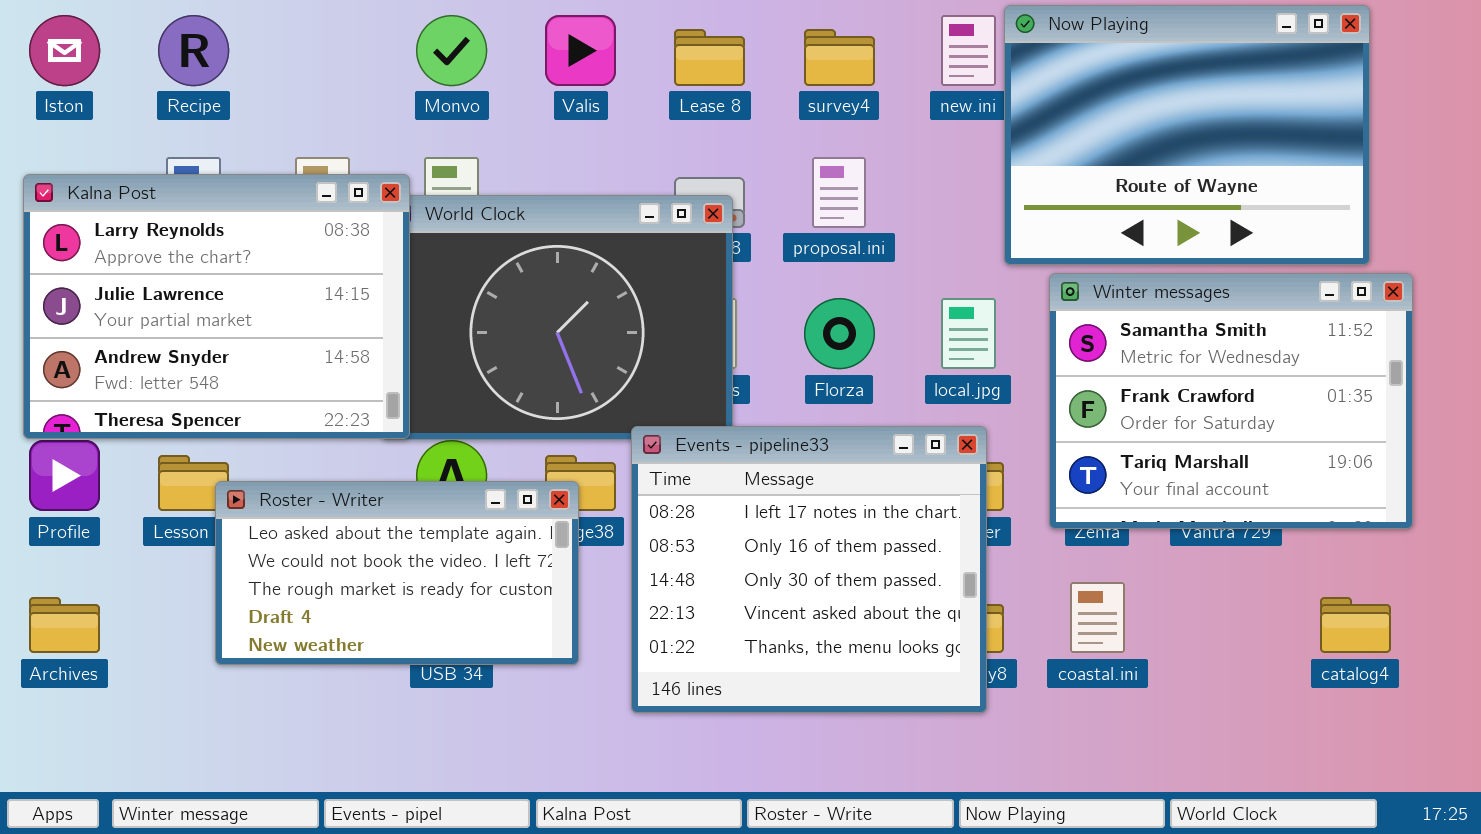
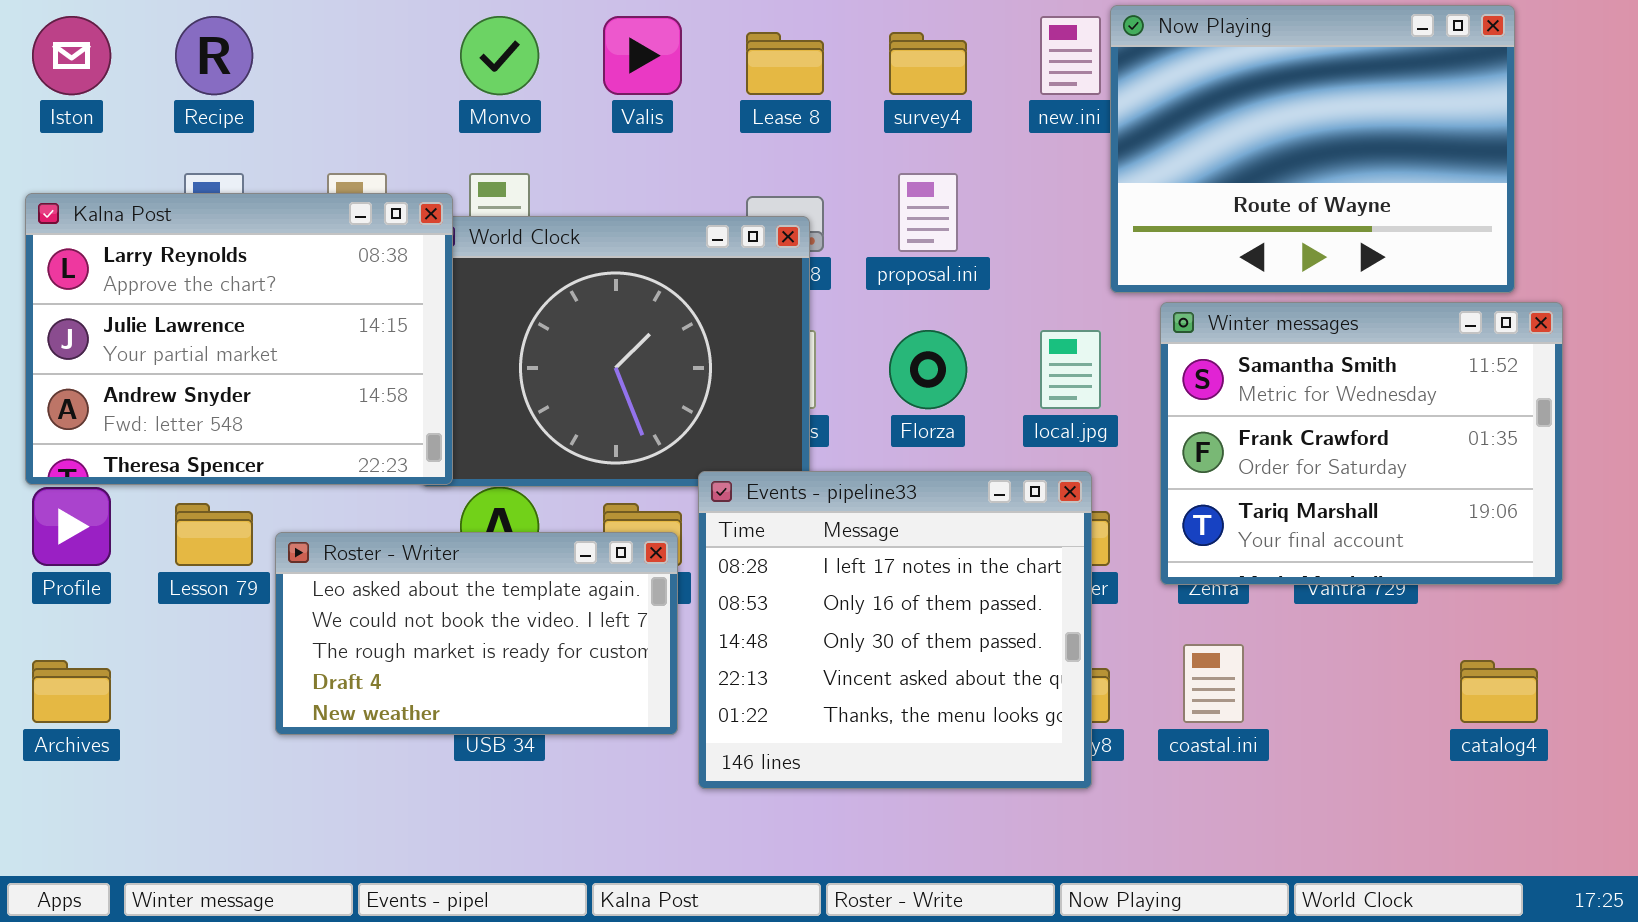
Roster - Writer: [215,481,579,665] -> [275,532,678,735], moved

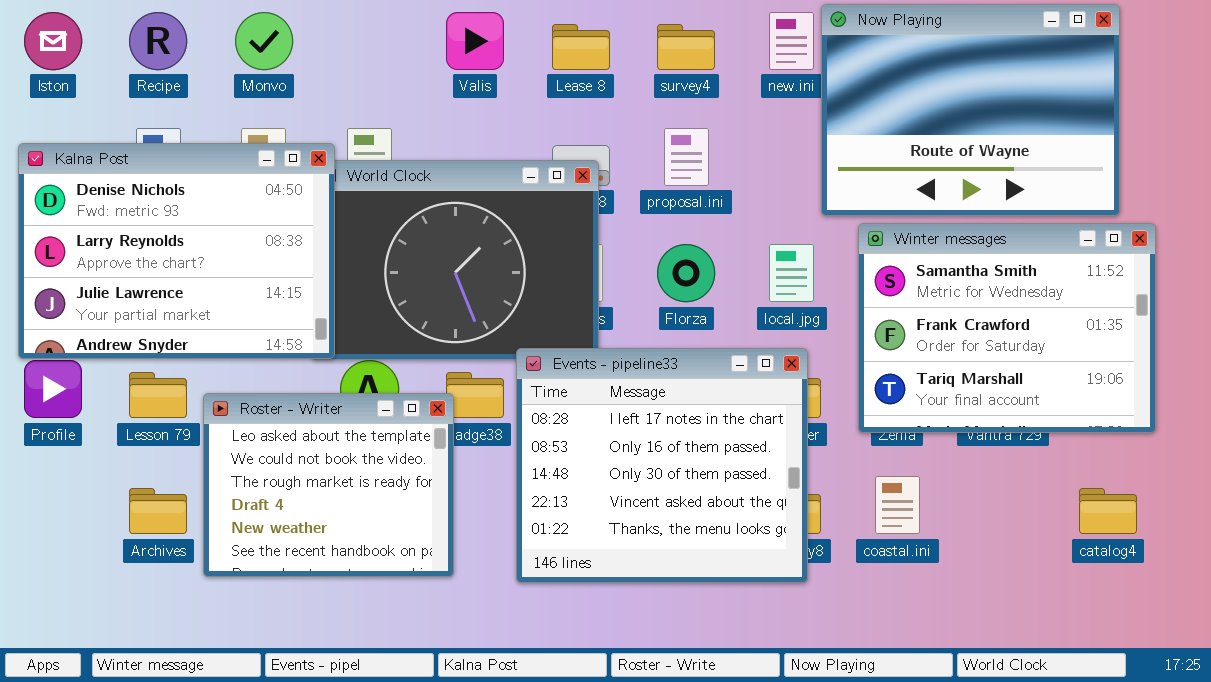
Monvo: [460,16,539,95] -> [235,12,293,70], moved
Kalna Post: [25,193,453,485] -> [18,143,335,359], scrolled up 1 row
Roster - Writer: [275,532,678,735] -> [203,393,454,577], resized
Archives: [32,660,111,723] -> [129,488,187,534], moved

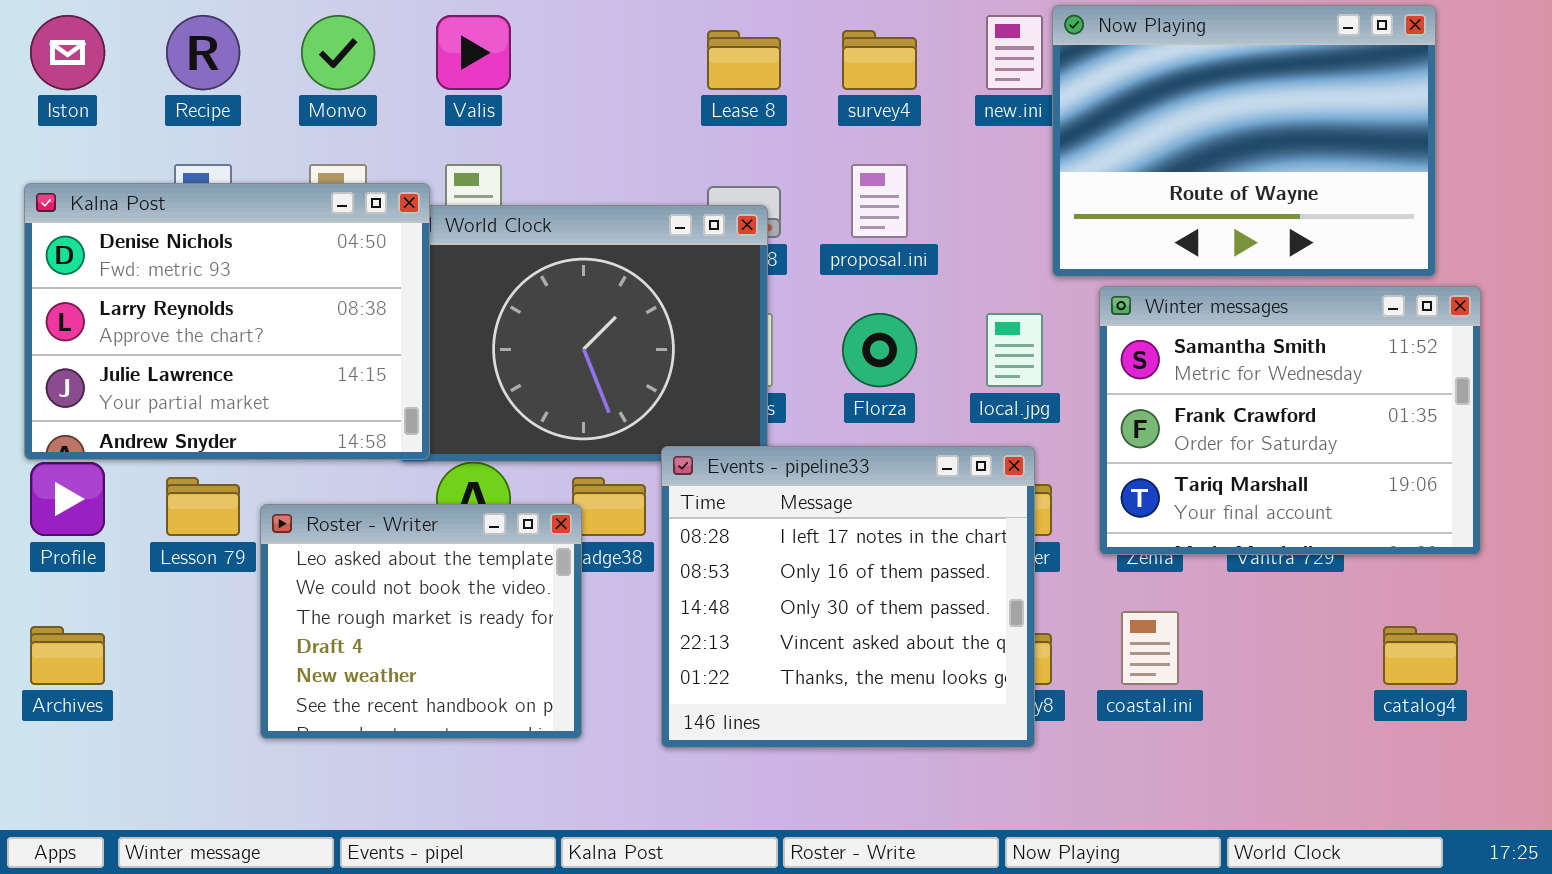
Valis: [446,12,504,70] -> [436,15,511,90], moved
Archives: [129,488,187,534] -> [30,626,105,685], moved

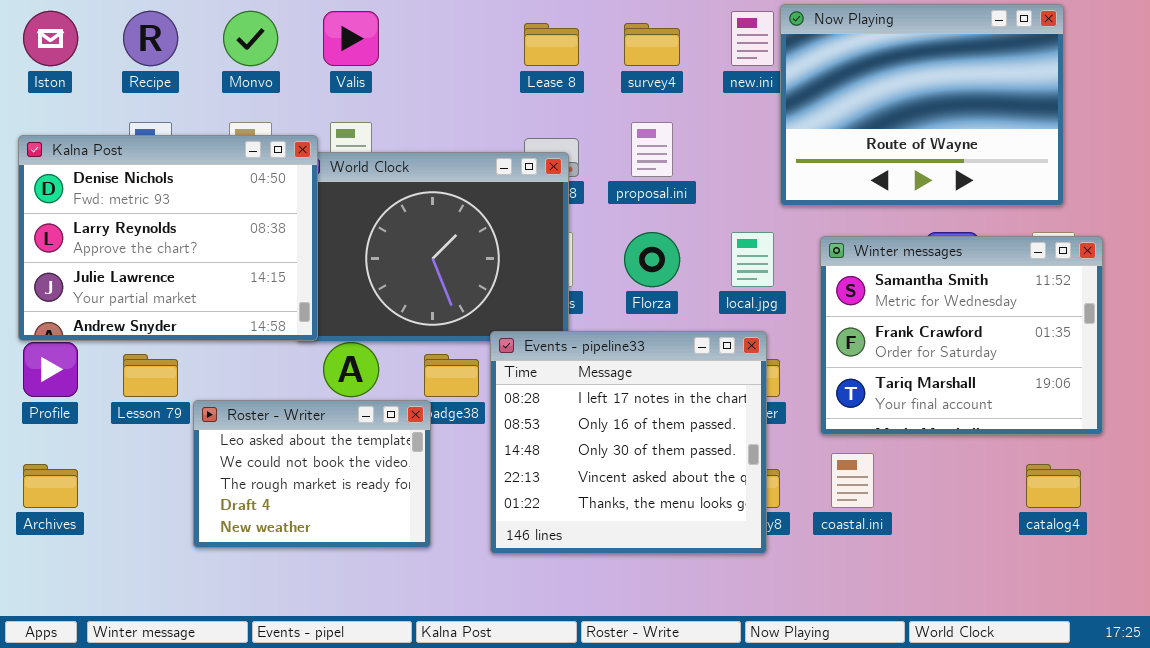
Winter messages: [1099,286,1481,555] -> [820,236,1103,435], moved
Roster - Writer: [260,504,582,739] -> [193,400,431,548], resized

